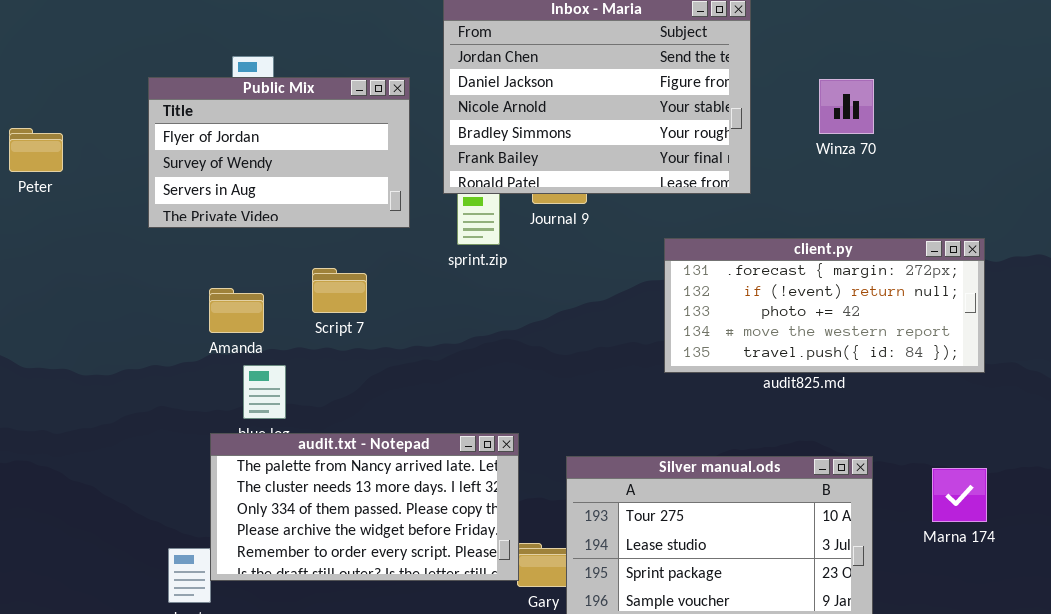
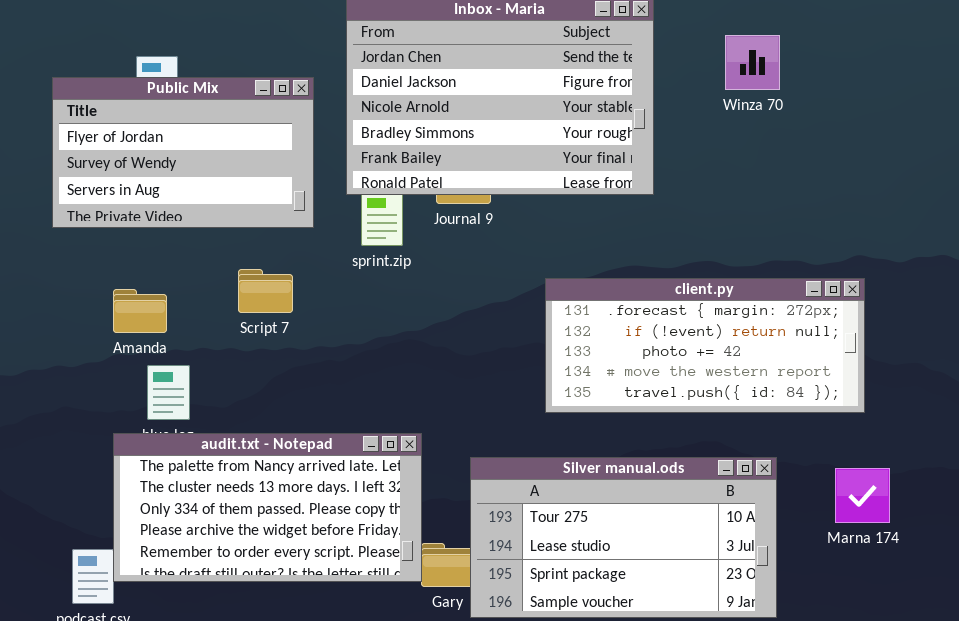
Winza 70: [819,79,874,134] -> [725,35,780,90], moved
client.py: [664,238,985,373] -> [545,278,865,413], moved
Script 7: [312,268,367,313] -> [238,269,293,313], moved

